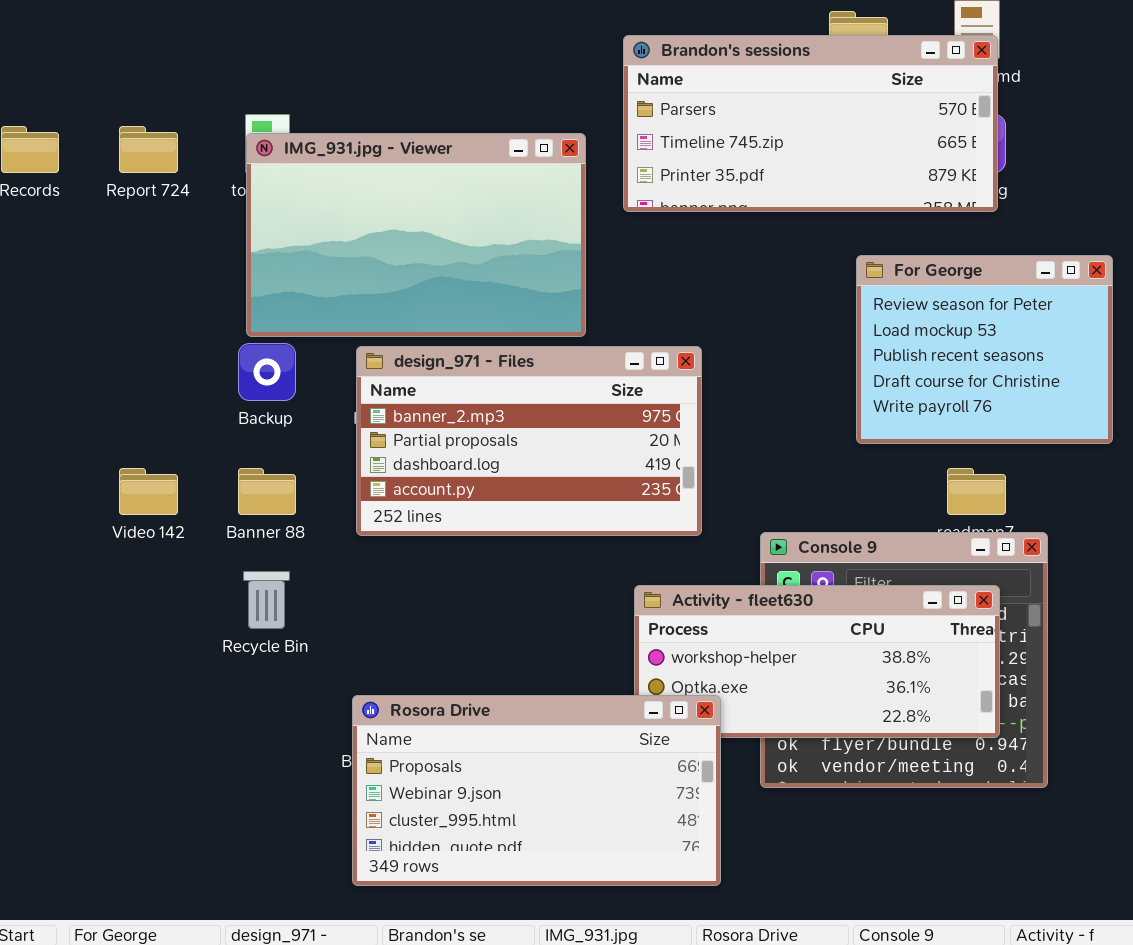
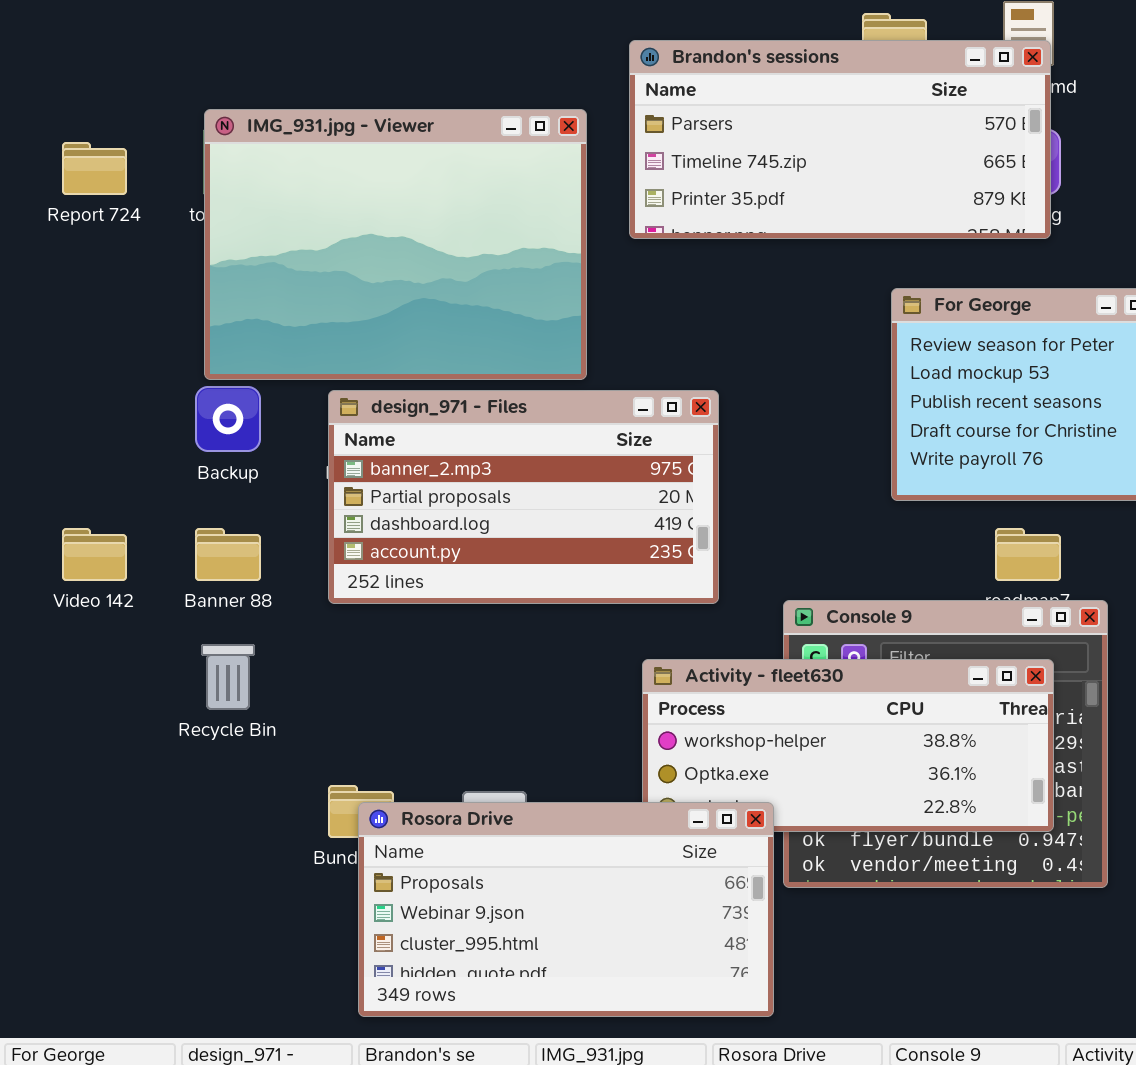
IMG_931.jpg - Viewer: [246,133,586,337] -> [204,109,587,380], resized
Rosora Drive: [352,695,721,886] -> [358,802,774,1017], moved

